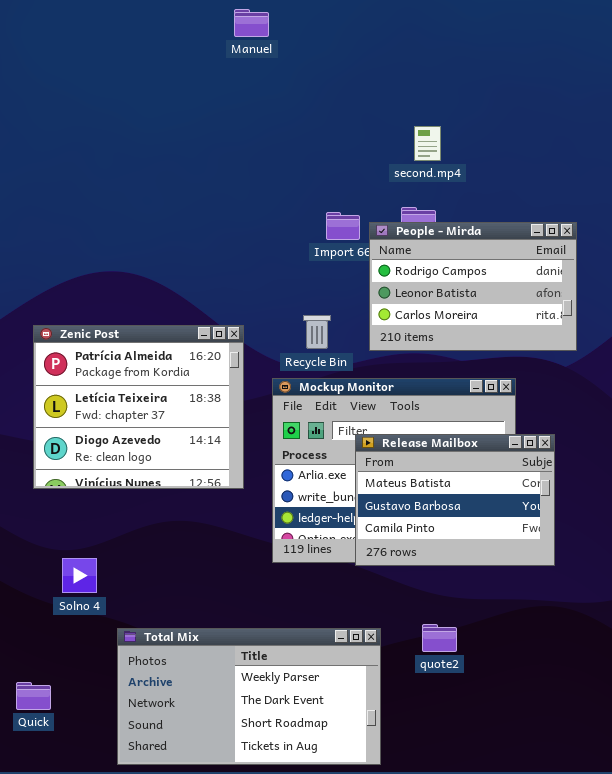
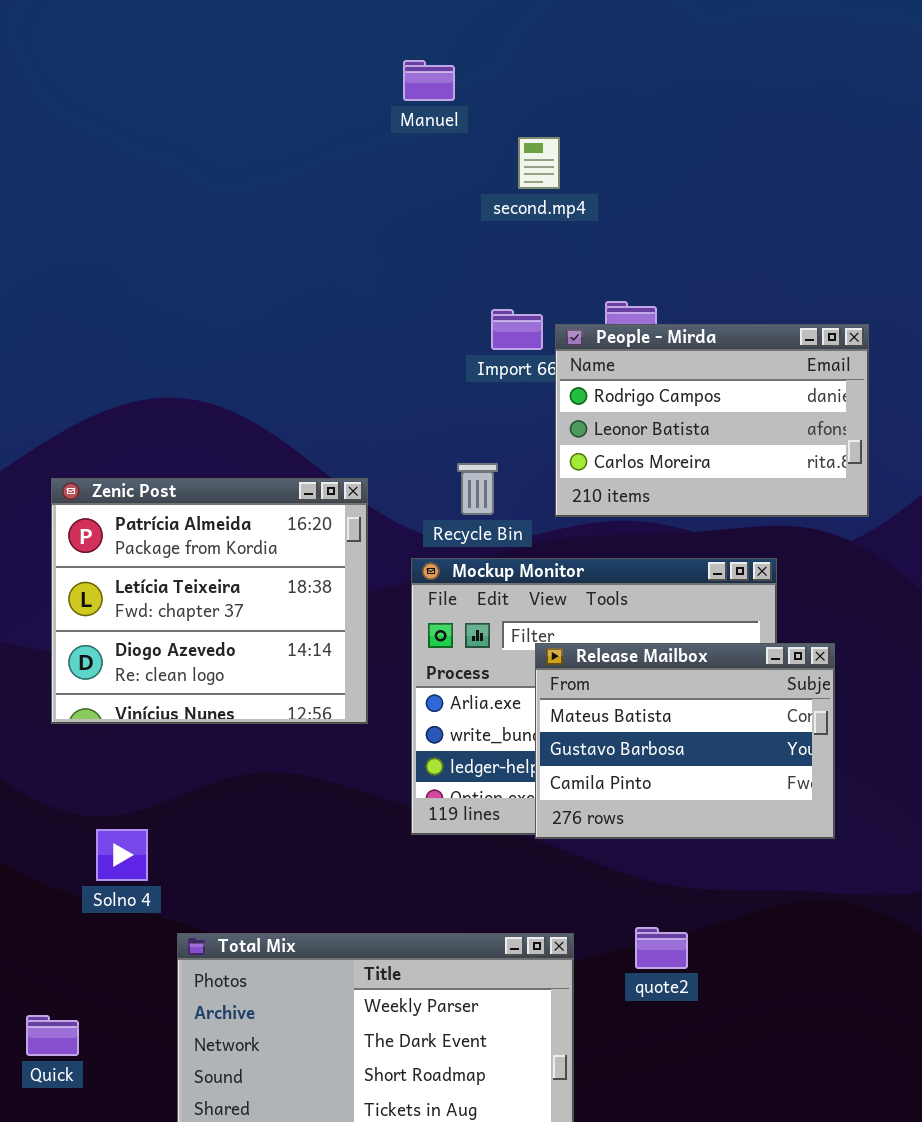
Manuel: [234,9,269,37] -> [403,60,455,101], moved
second.mp4: [414,126,441,161] -> [518,137,560,189], moved

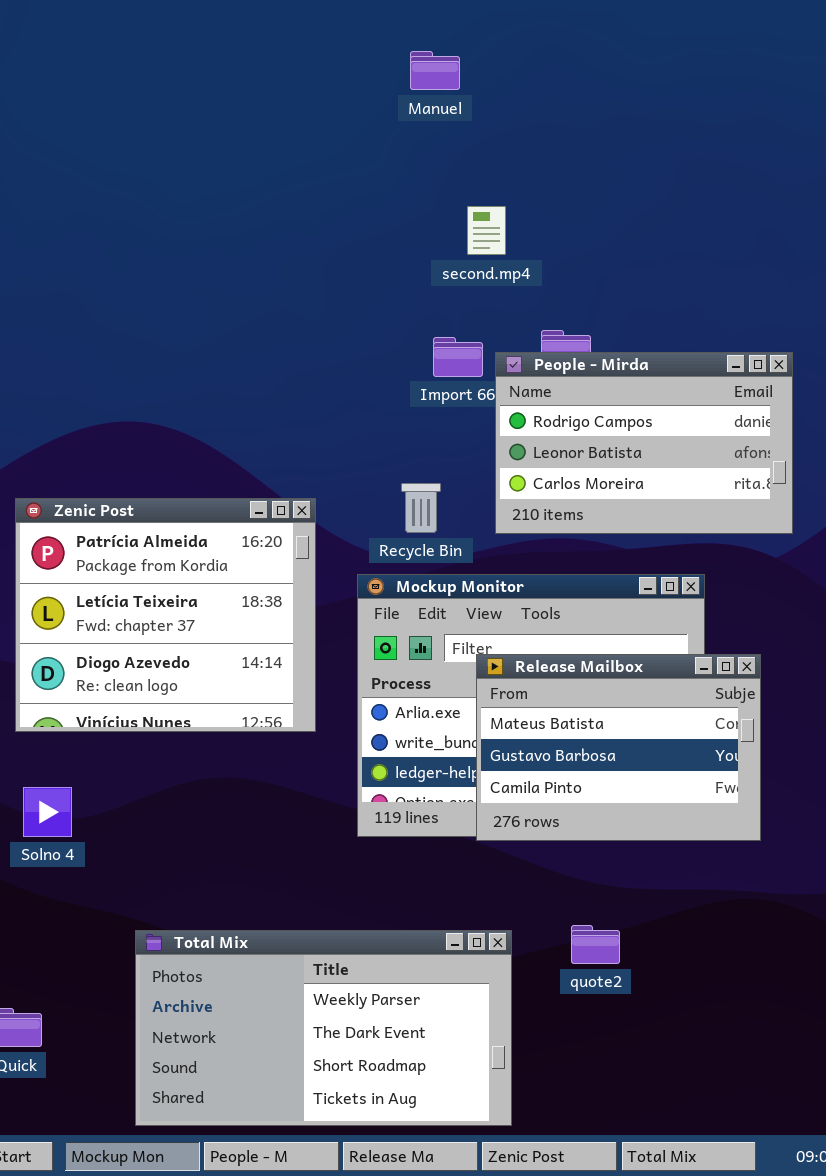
Manuel: [403,60,455,101] -> [410,51,460,90], moved
second.mp4: [518,137,560,189] -> [467,206,506,255], moved
Solno 4: [96,829,148,881] -> [23,787,72,837], moved

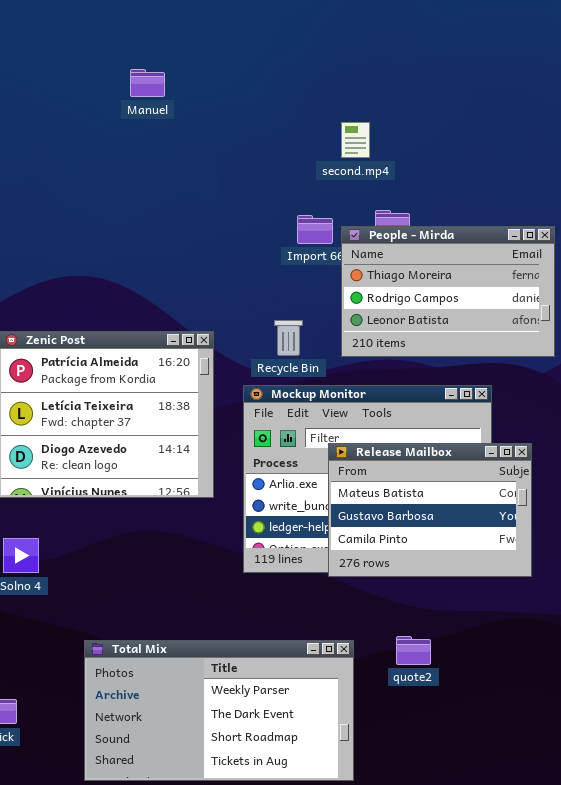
Manuel: [410,51,460,90] -> [130,69,165,97], moved
second.mp4: [467,206,506,255] -> [341,122,370,158], moved
People - Mirda: [495,352,793,534] -> [341,226,555,357], scrolled up 1 row

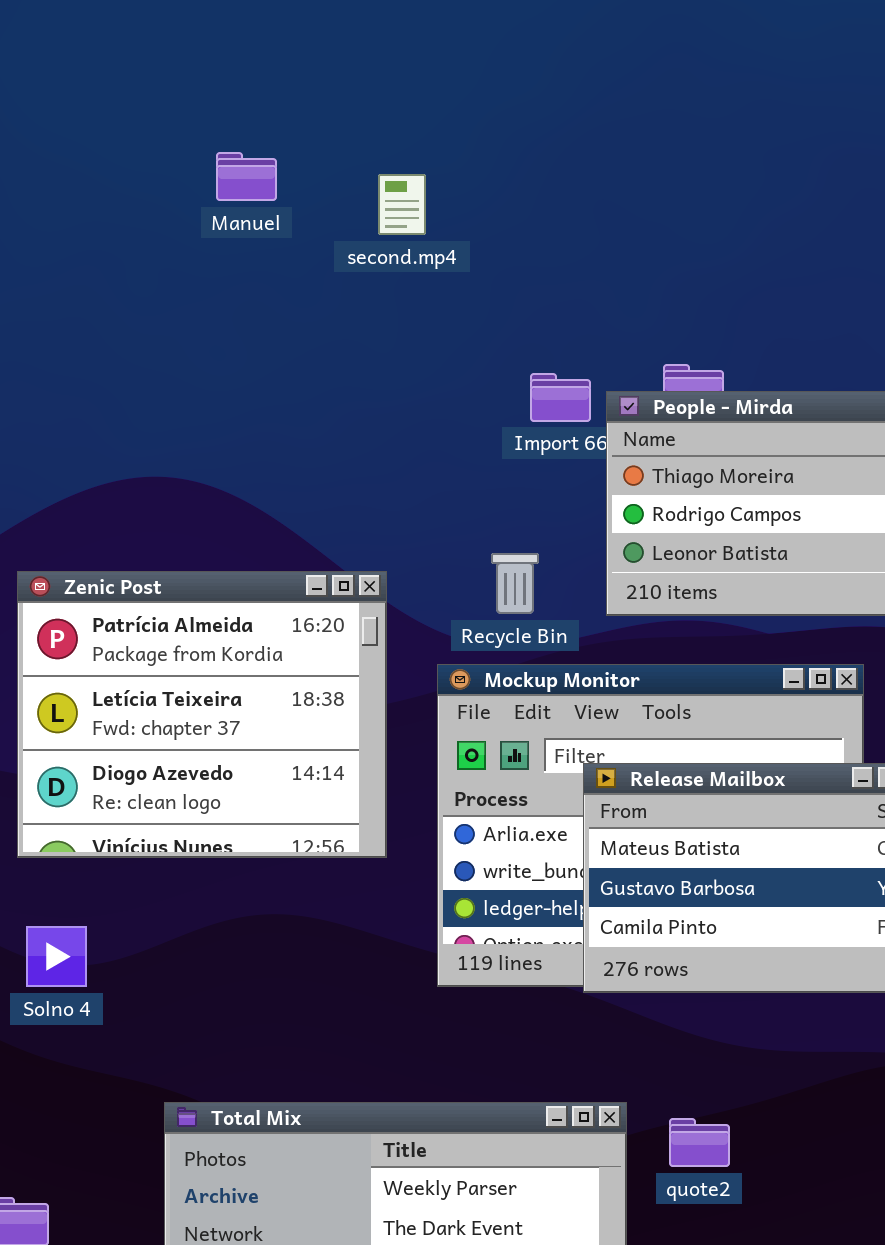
Manuel: [130,69,165,97] -> [216,152,277,201], moved
second.mp4: [341,122,370,158] -> [378,174,426,235], moved
quote2: [396,636,431,665] -> [669,1118,730,1167], moved

